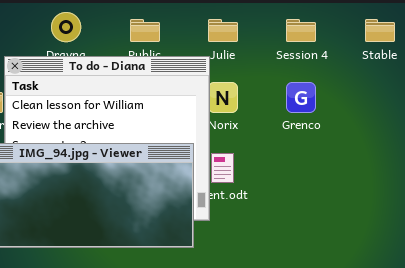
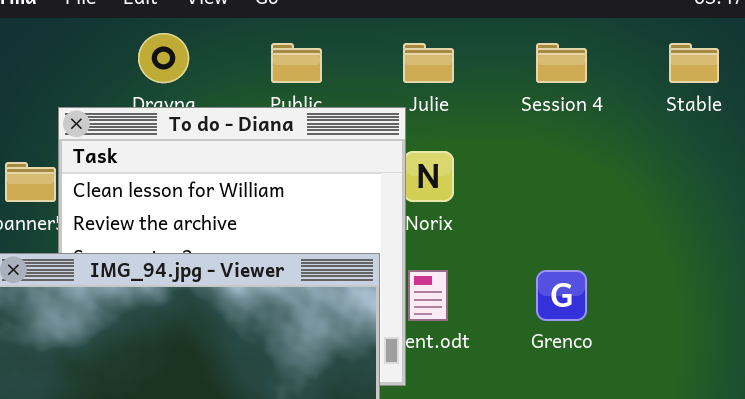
Grenco: [286,82,316,113] -> [536,270,587,321], moved

